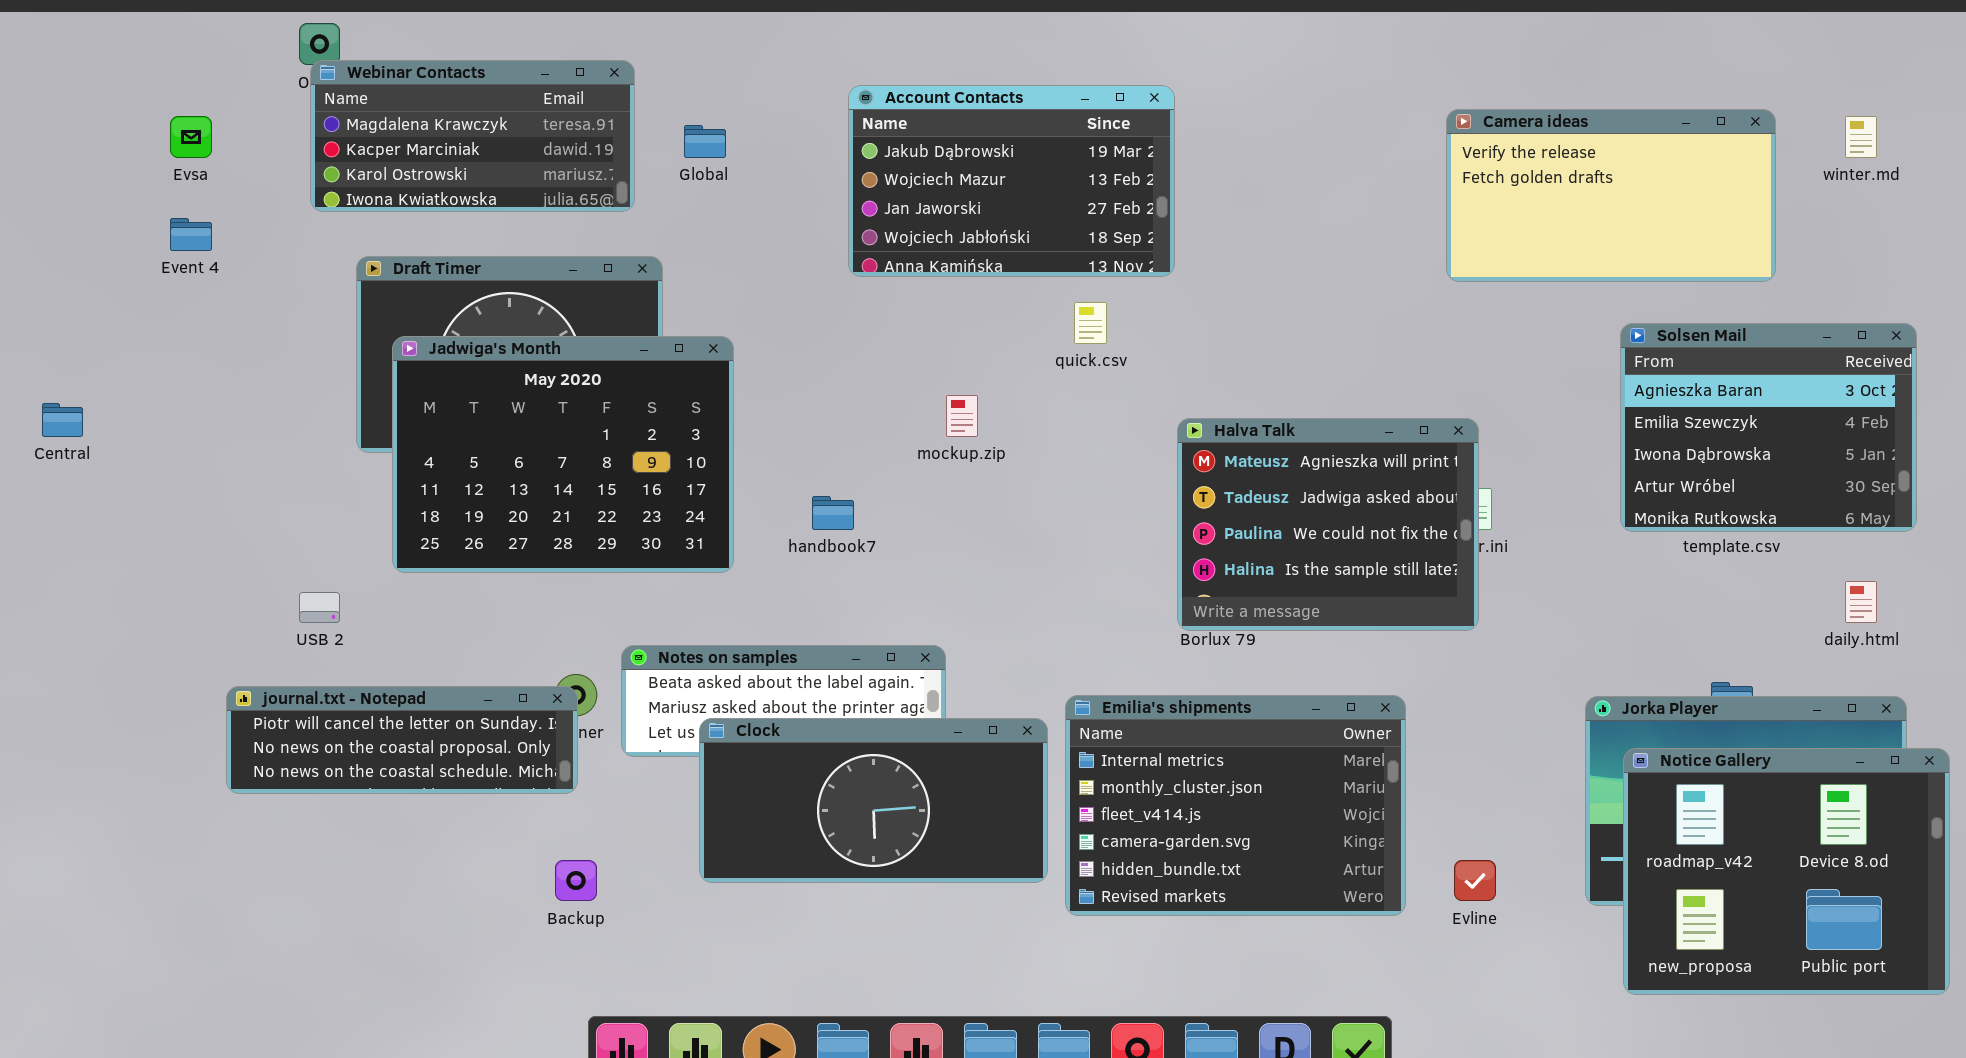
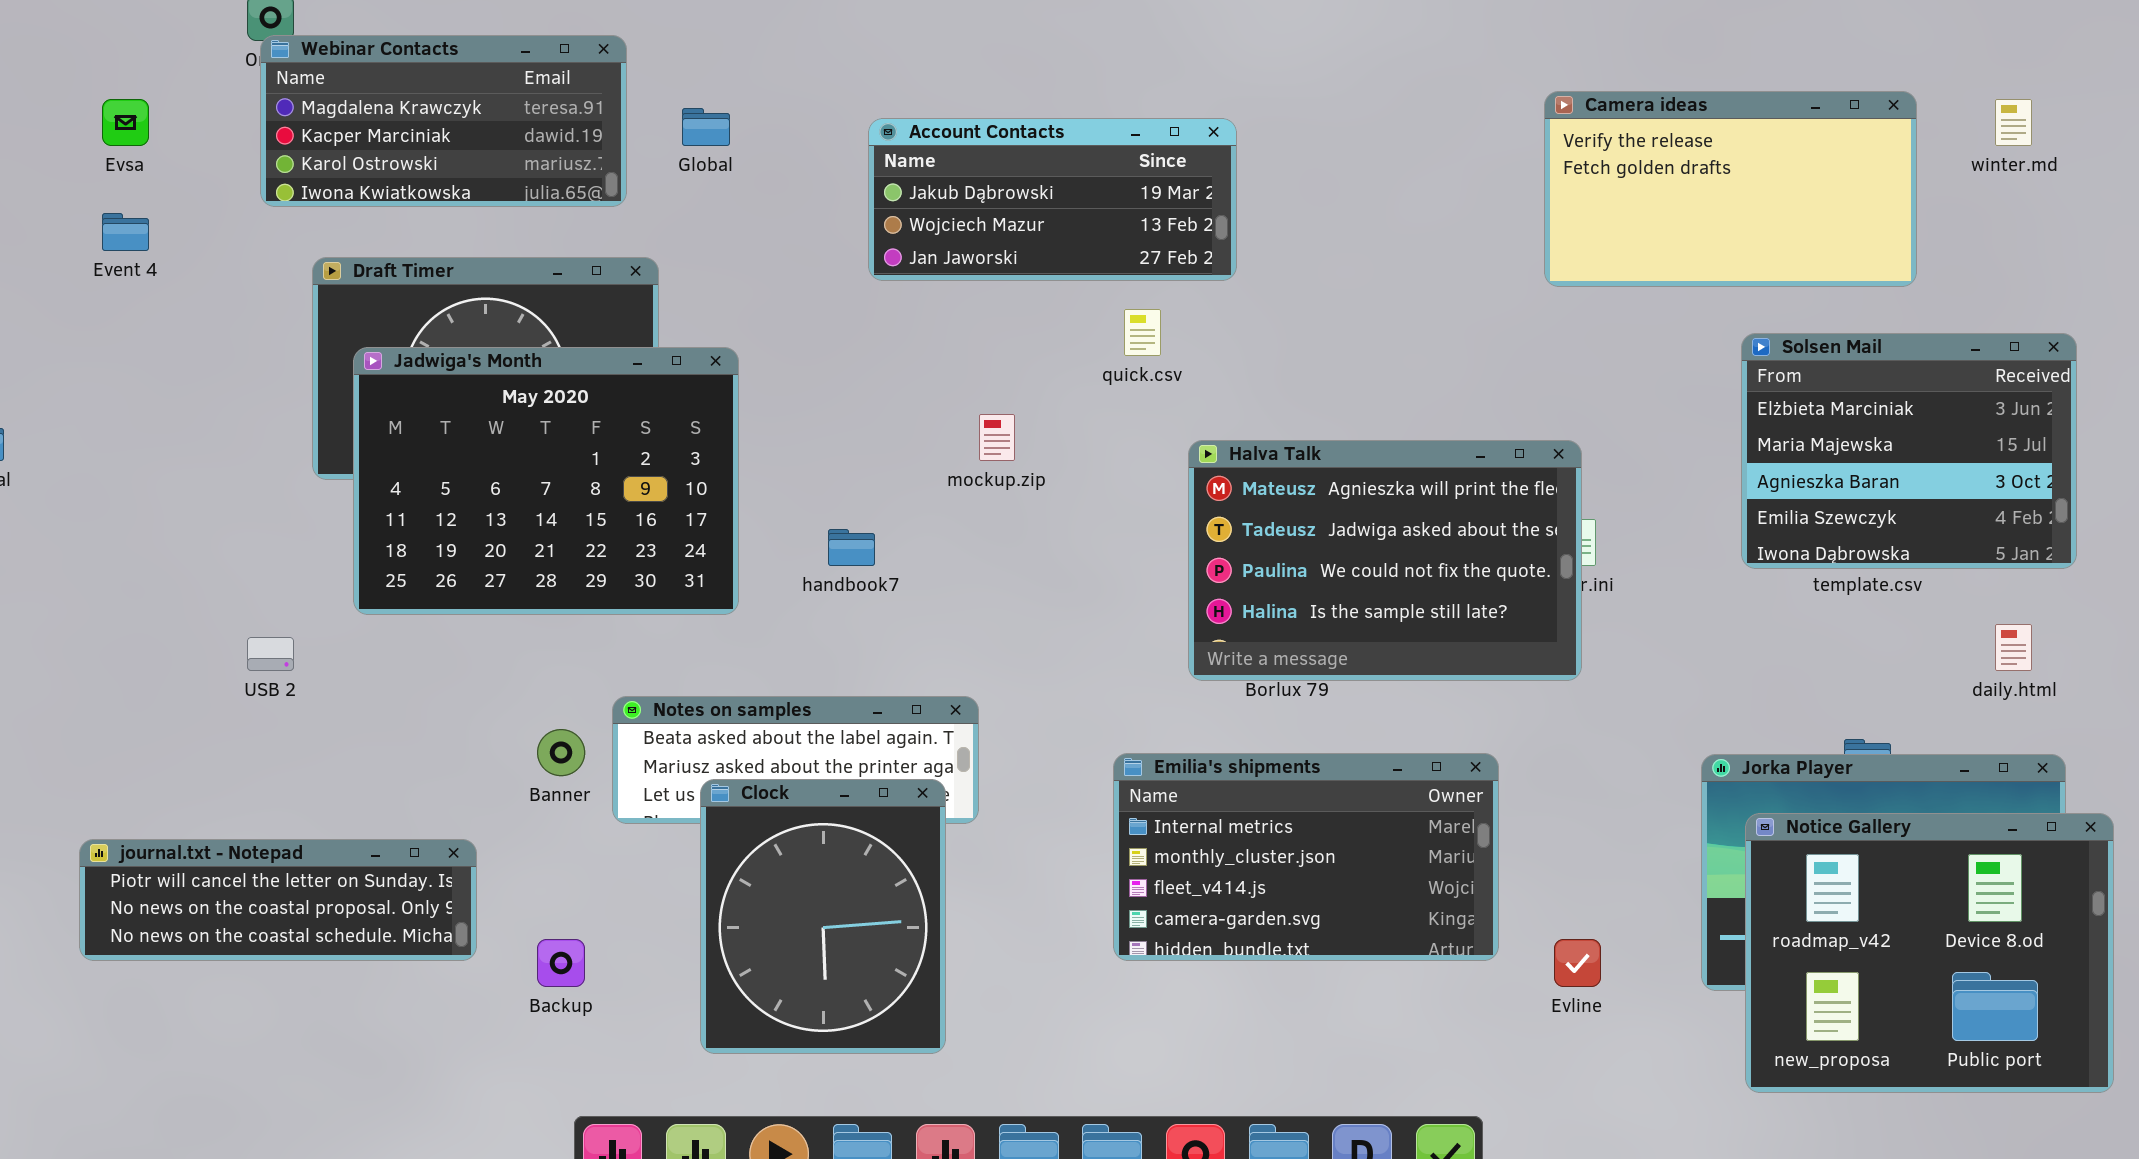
Account Contacts: [848,85,1175,277] -> [868,118,1237,281], resized
Solsen Mail: [1620,323,1917,532] -> [1741,333,2077,569], scrolled up 2 rows
Halva Talk: [1177,418,1479,631] -> [1188,440,1582,681], resized
journal.txt - Notepad: [226,686,578,794] -> [79,839,477,961], moved
Emilia's shipments: [1065,695,1406,916] -> [1113,753,1499,961], resized
Clock: [699,718,1048,883] -> [700,779,946,1054], resized

